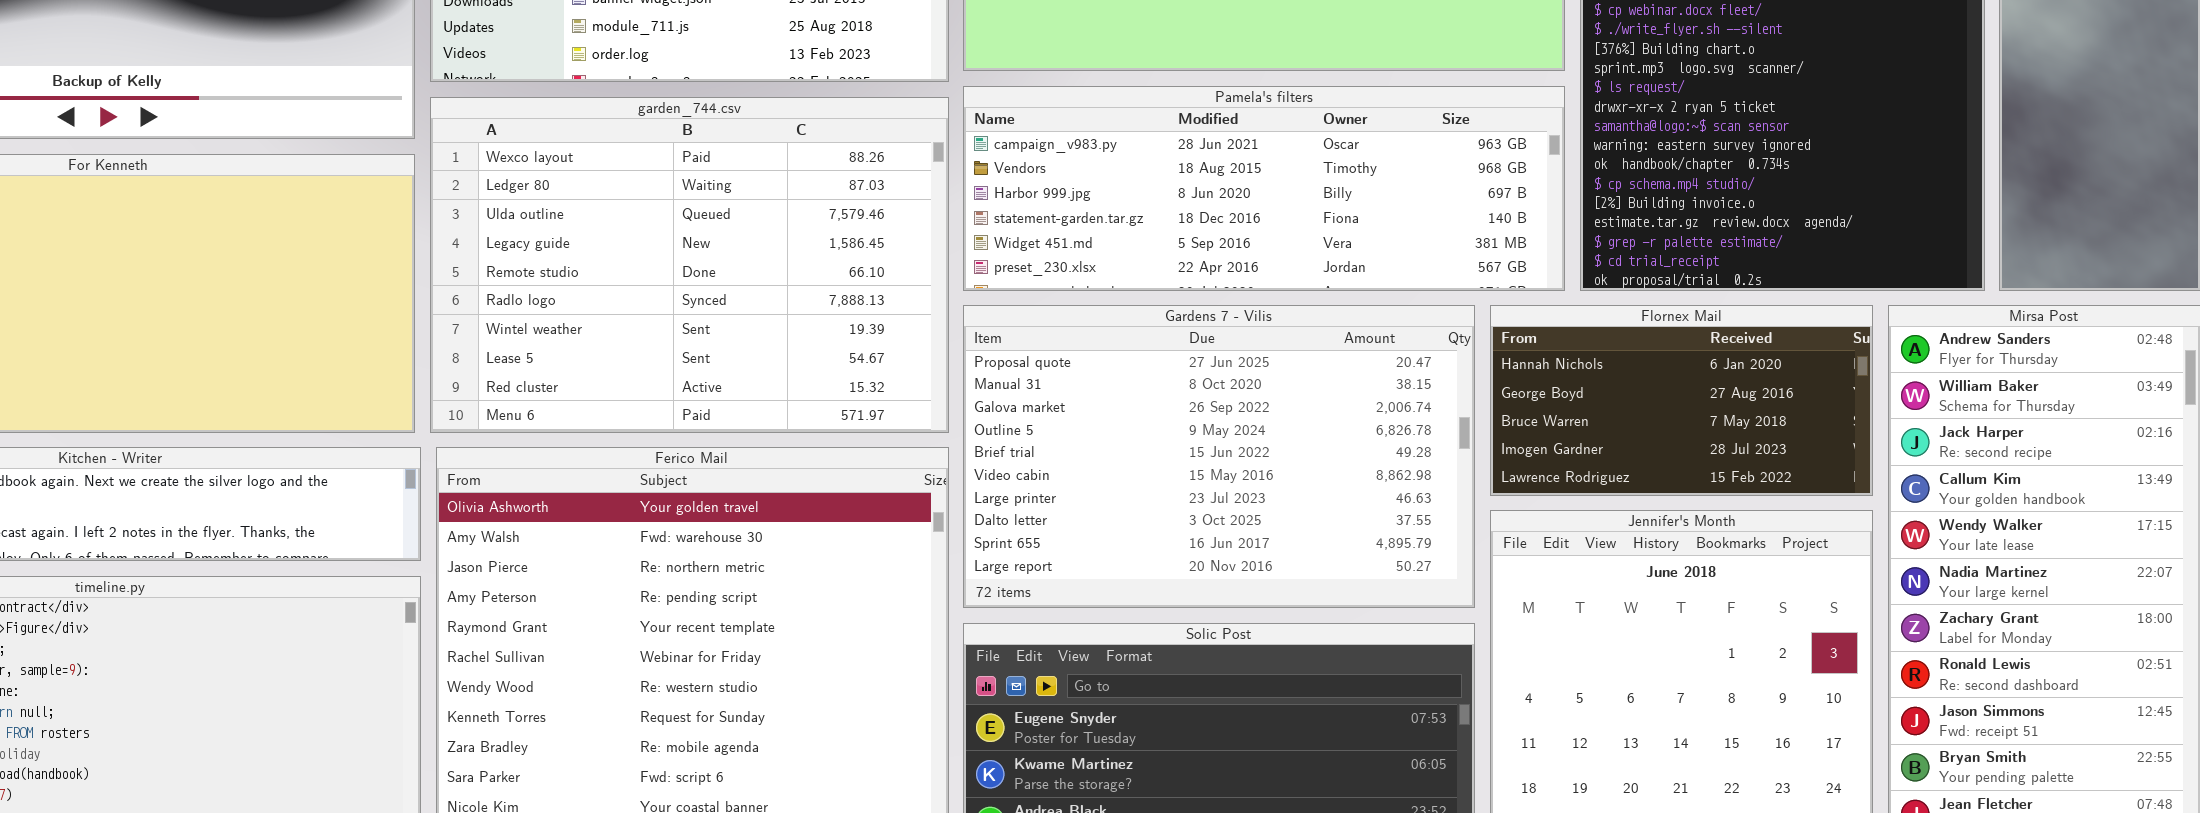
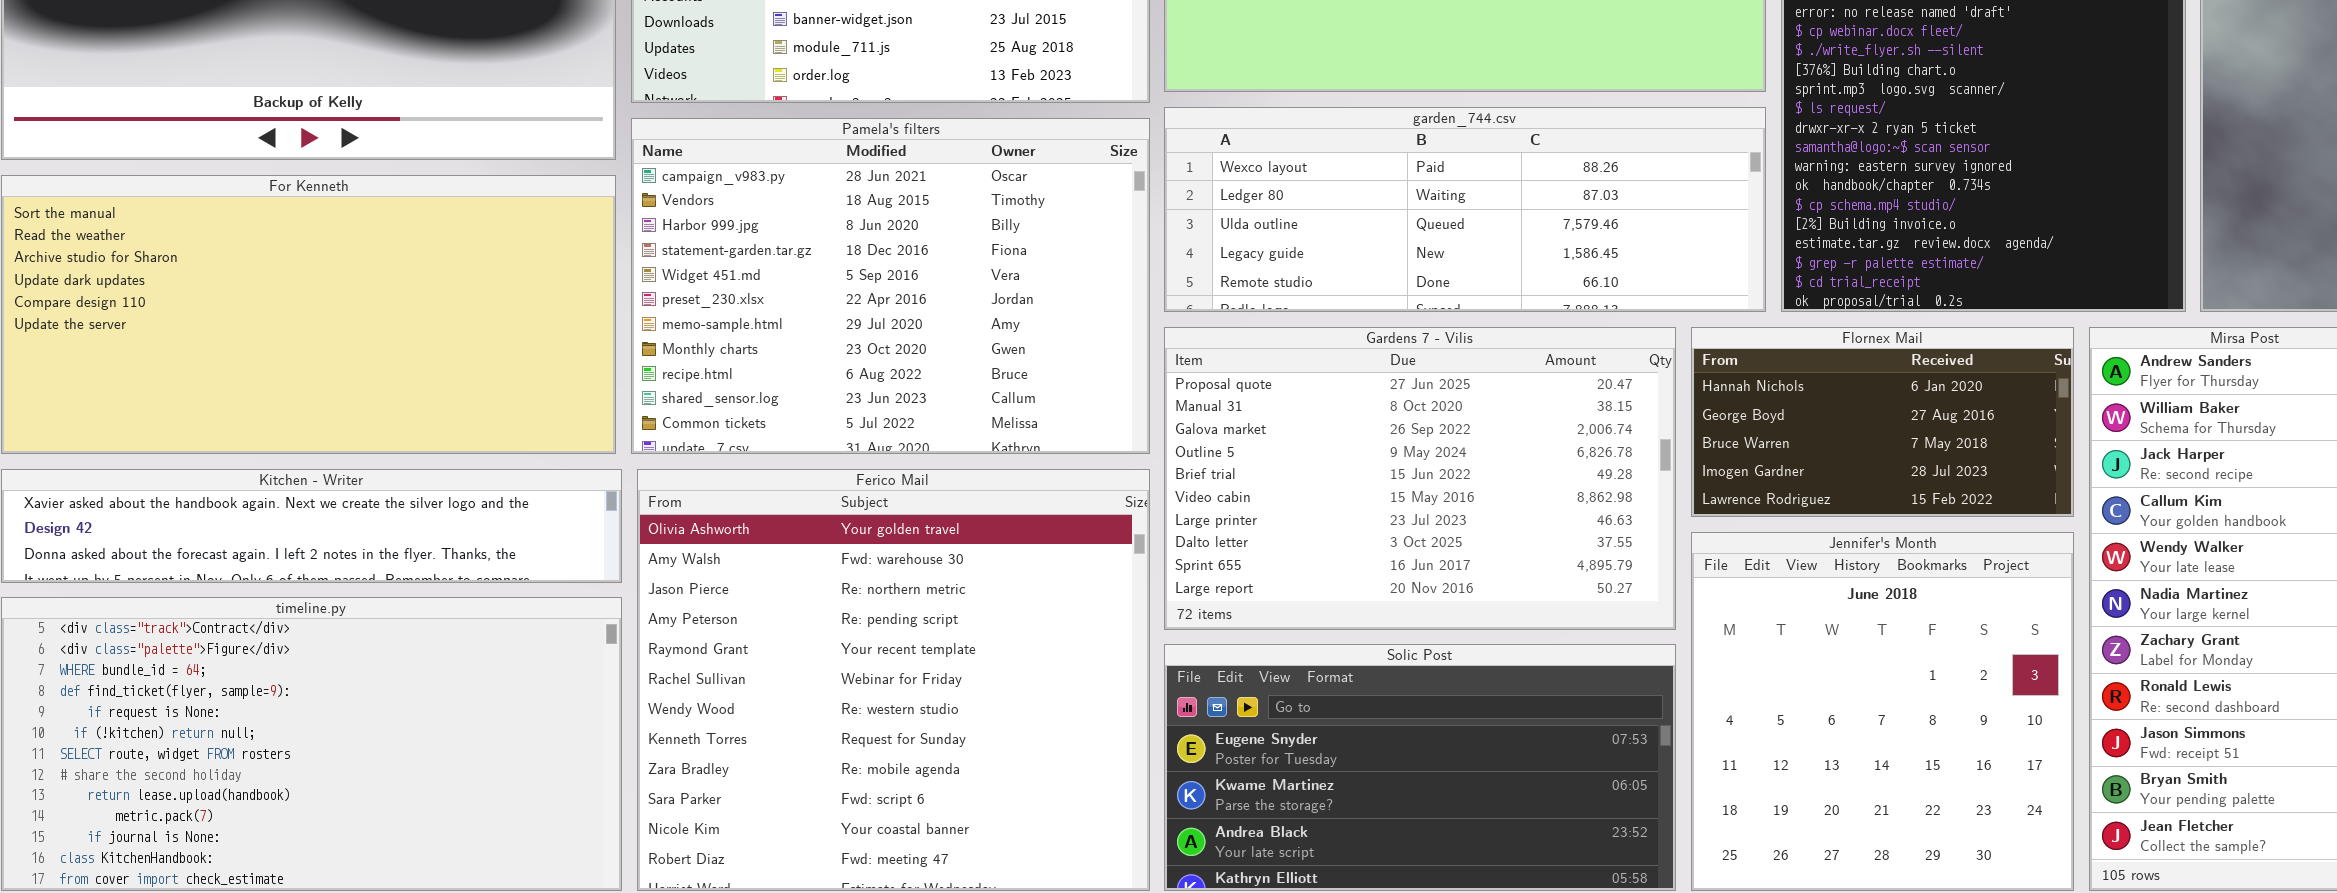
Pamela's filters: [963,86,1565,291] -> [631,118,1150,454], moved, resized
garden_744.csv: [430,97,949,433] -> [1164,107,1766,312], moved, resized

